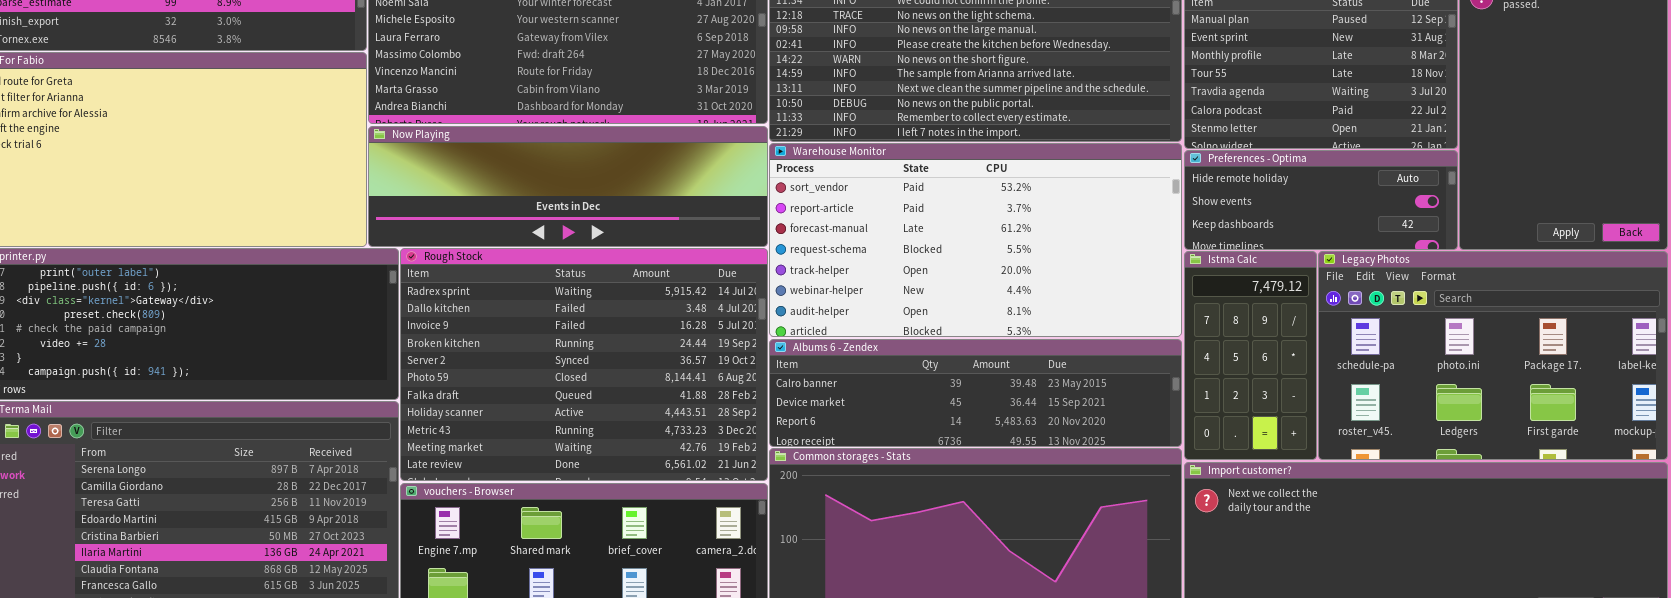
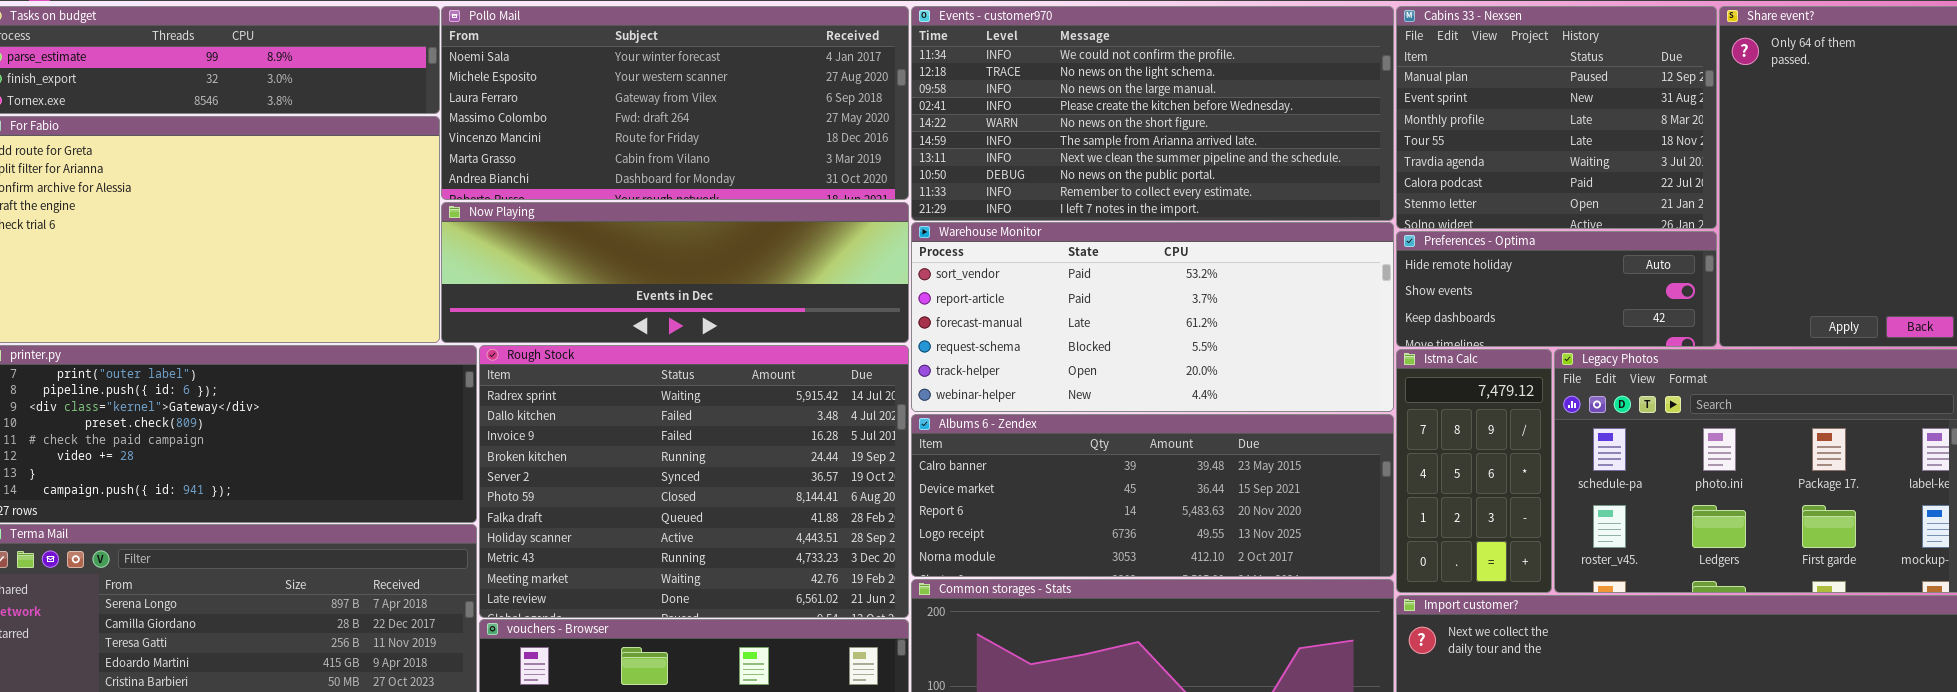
Warehouse Monitor: [769,143,1182,337] -> [911,222,1394,412], resized
Albums 6 - Zendex: [769,339,1182,447] -> [911,414,1394,577], resized

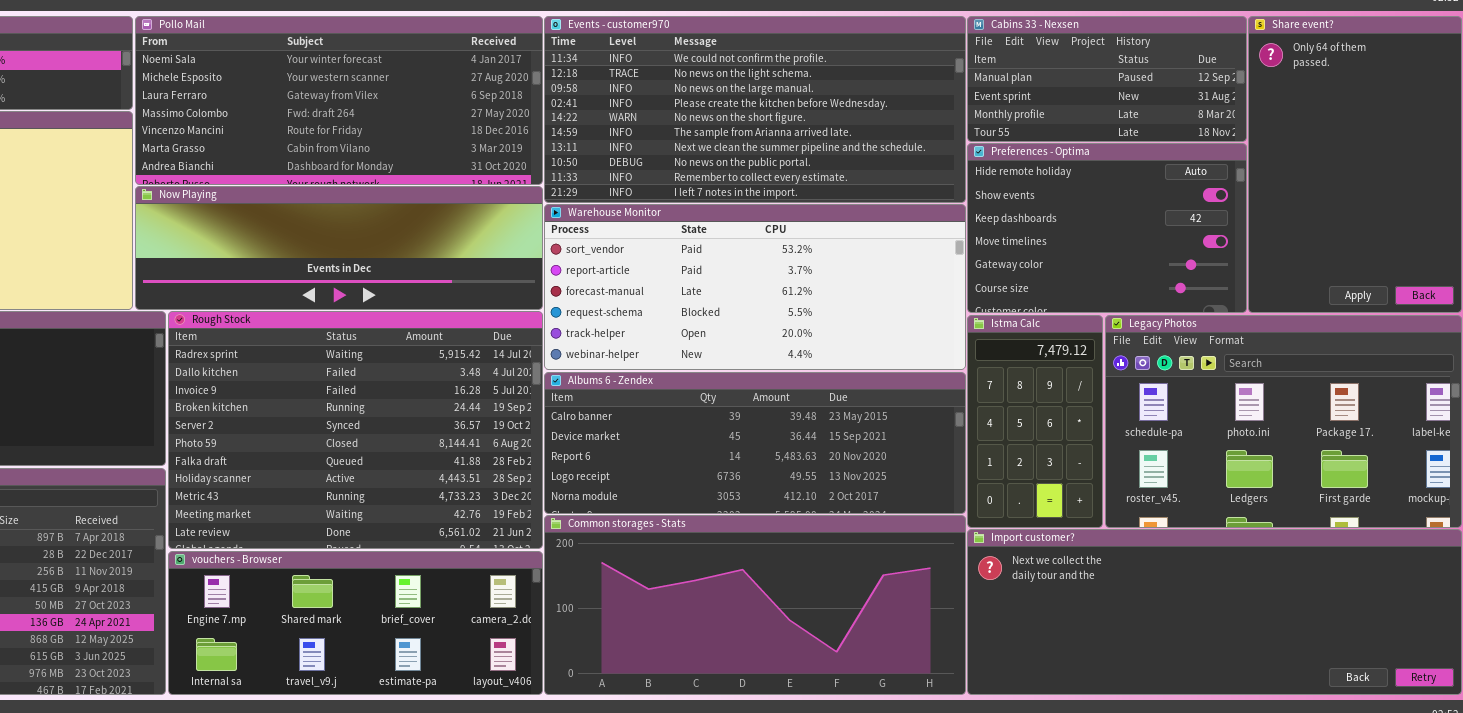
Cabins 33 - Nexsen: [1396,6,1717,229] -> [967,16,1247,142], resized
Preferences - Optima: [1396,231,1717,347] -> [967,143,1247,313], resized

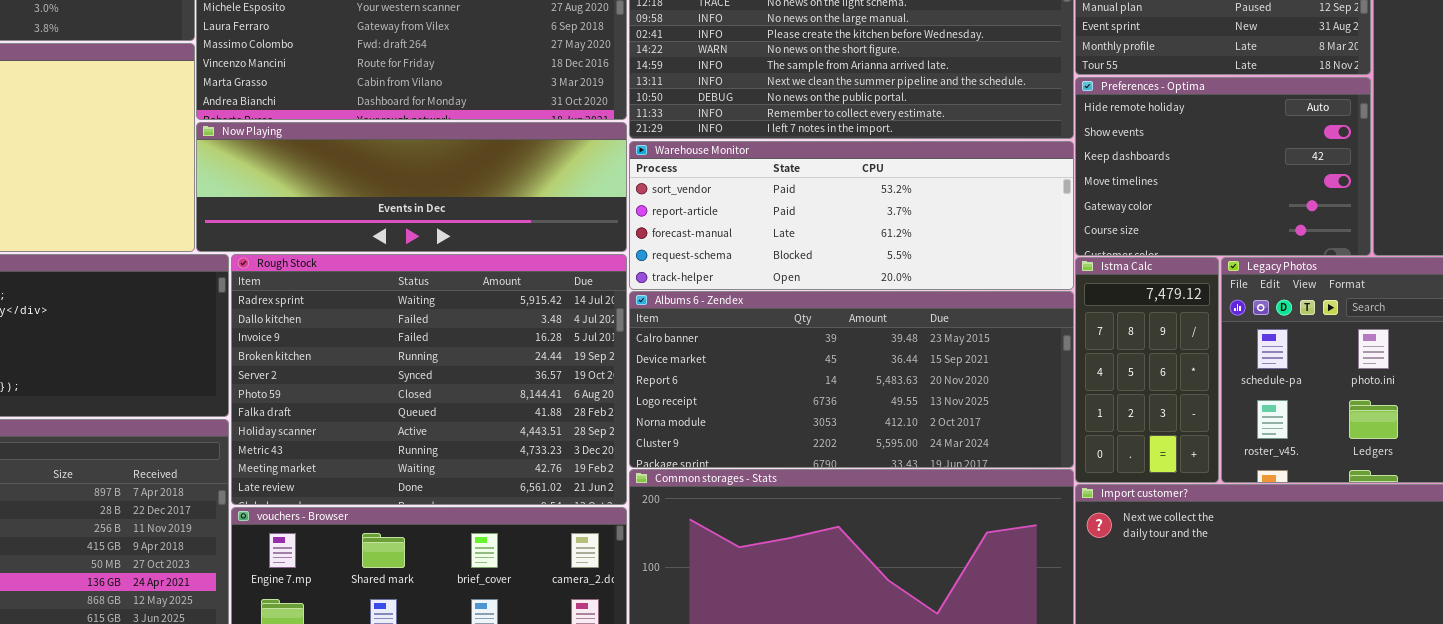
Warehouse Monitor: [544,204,966,370] -> [629,141,1074,290], resized
Albums 6 - Zendex: [544,372,966,514] -> [629,291,1074,468], resized

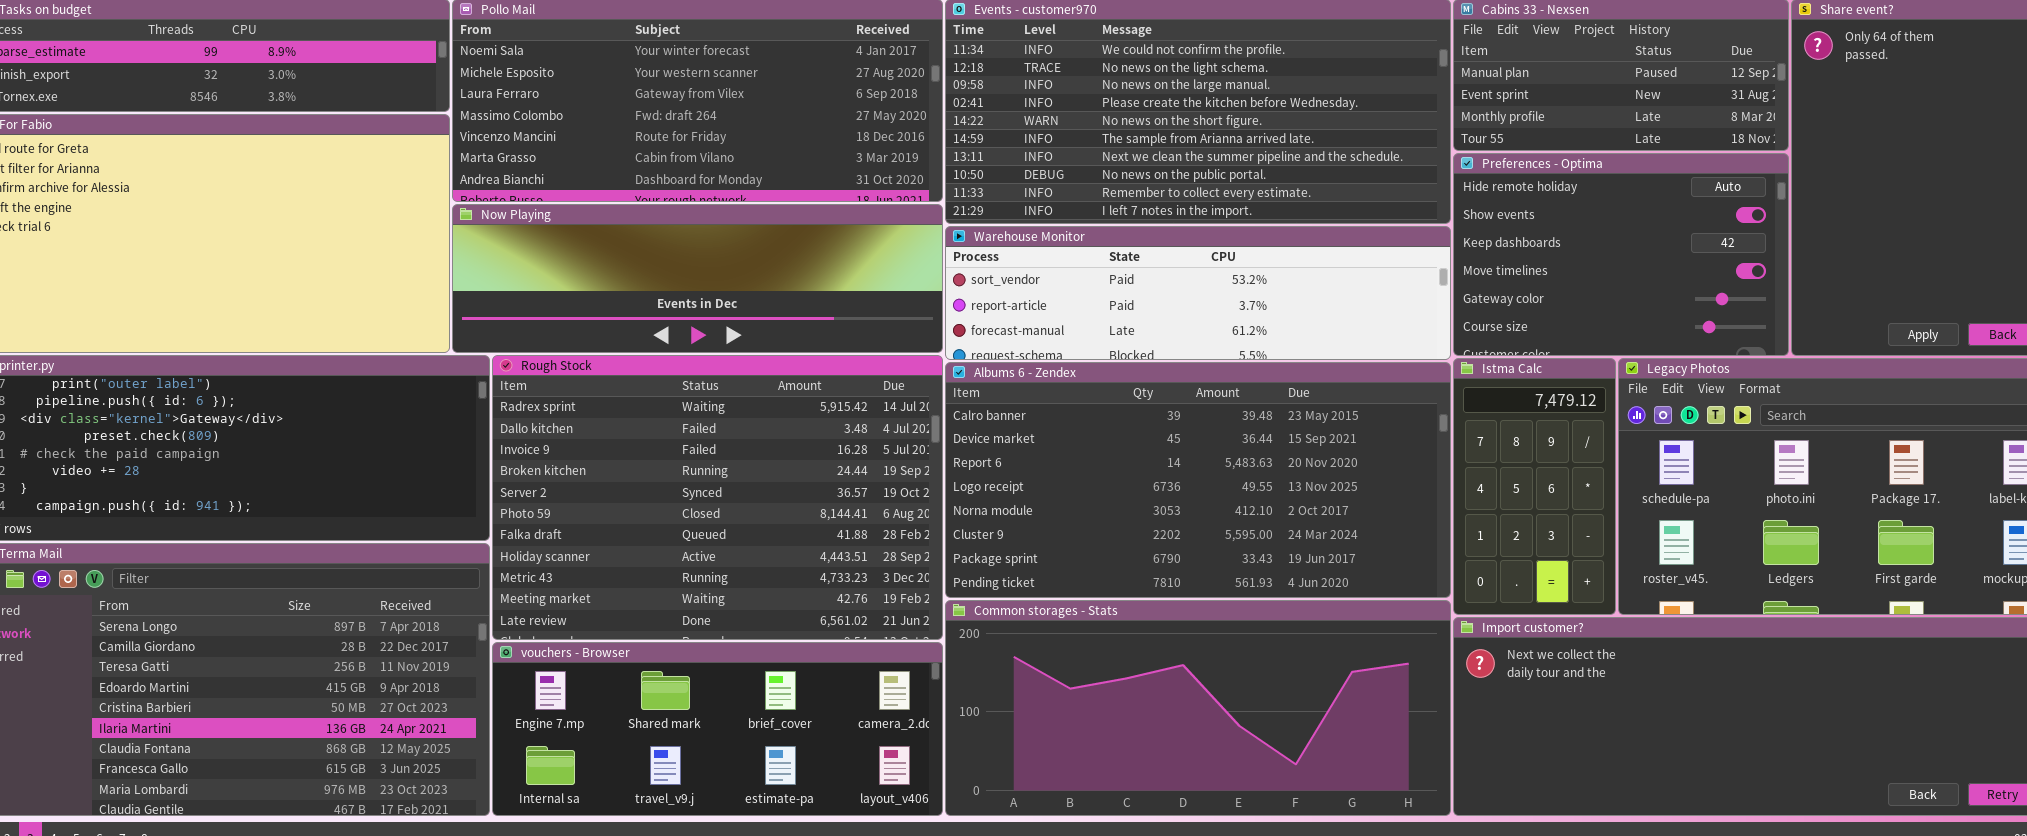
Warehouse Monitor: [629,141,1074,290] -> [945,226,1451,360], resized
Albums 6 - Zendex: [629,291,1074,468] -> [945,362,1451,598], resized

